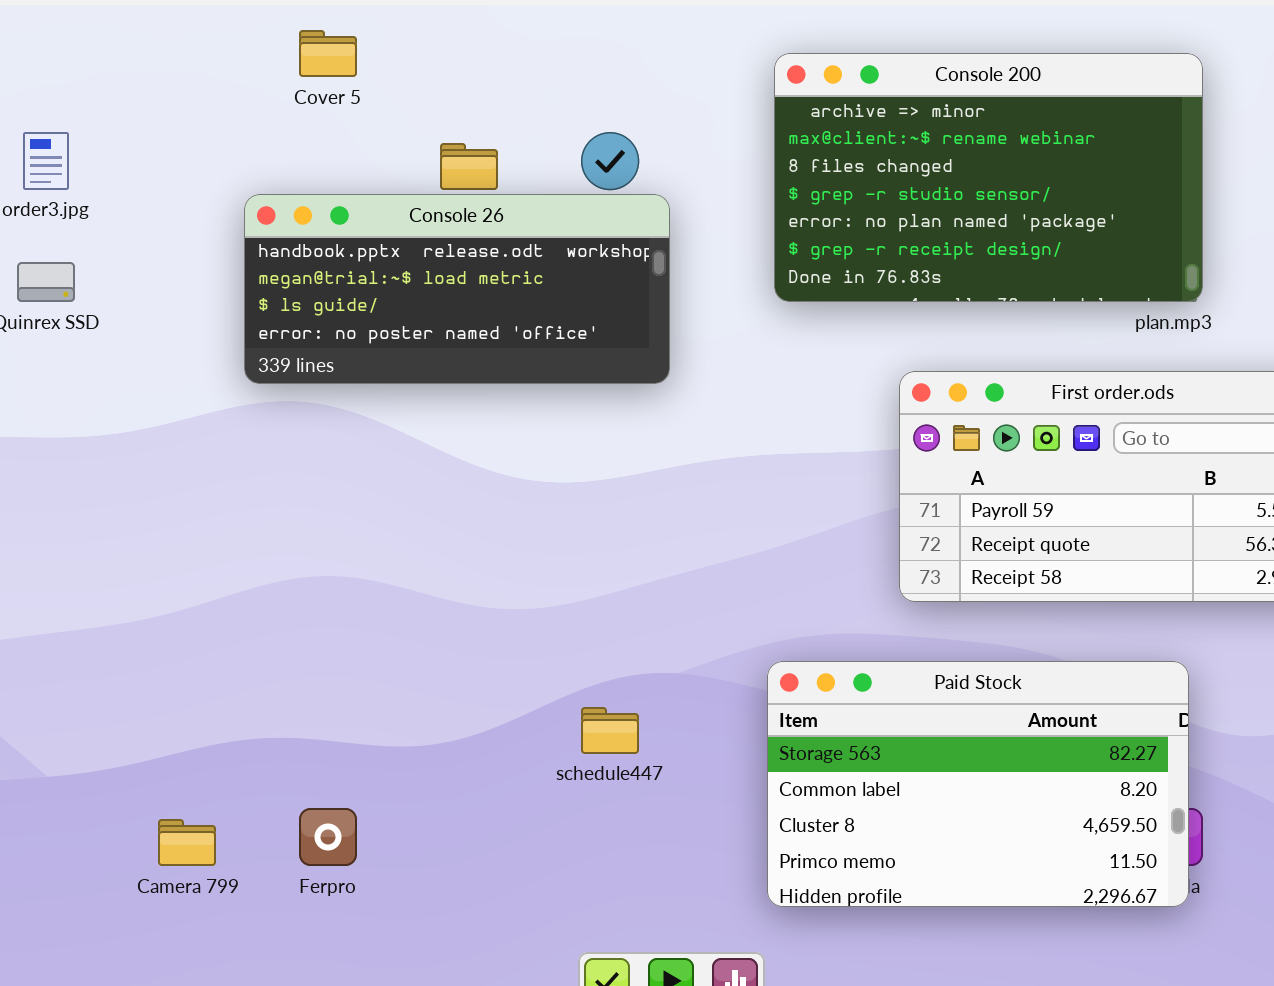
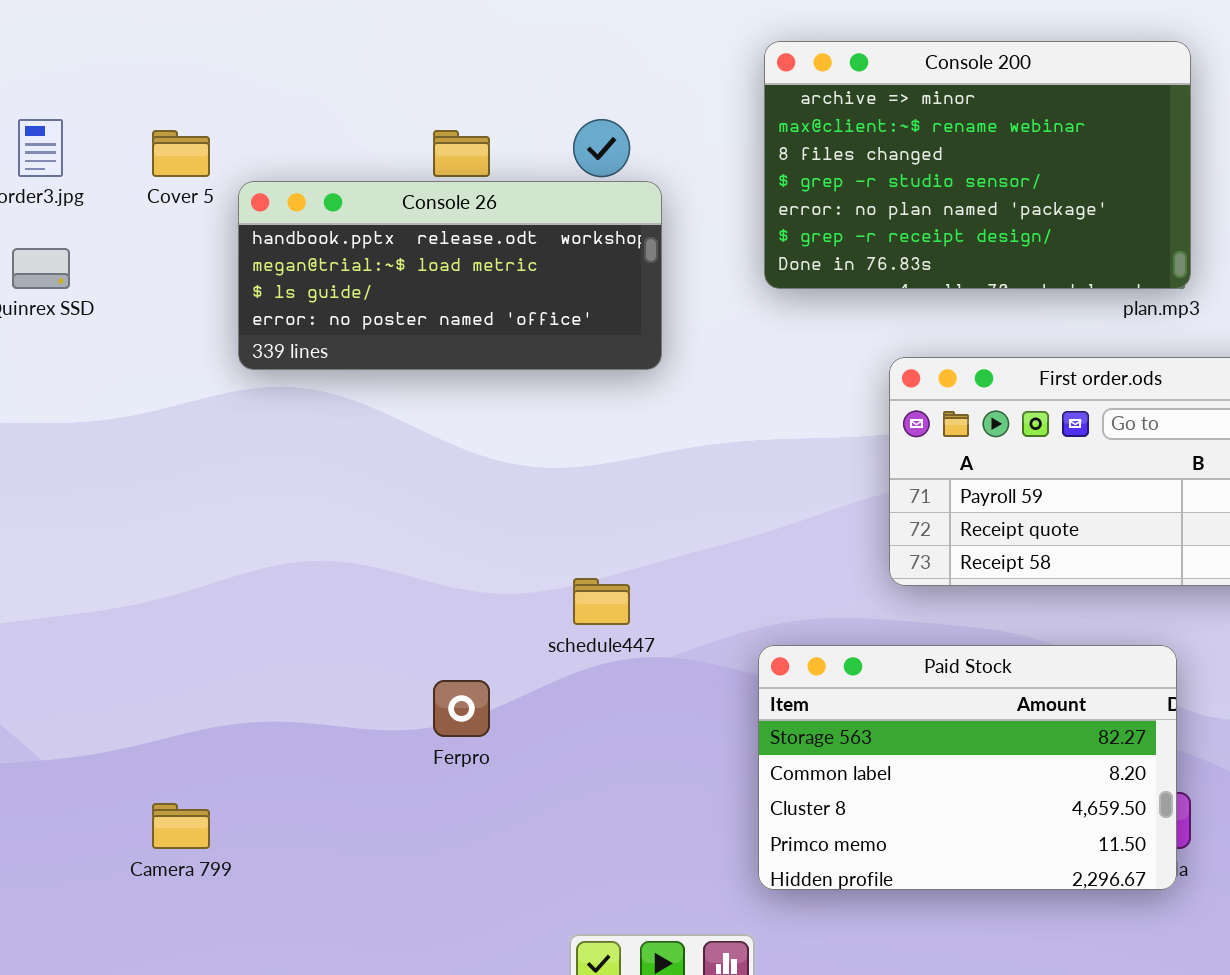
Cover 5: [299,30,357,77] -> [152,130,210,177], moved
schedule447: [581,707,639,754] -> [573,578,630,625], moved
Ferpro: [299,808,357,866] -> [433,680,490,737], moved

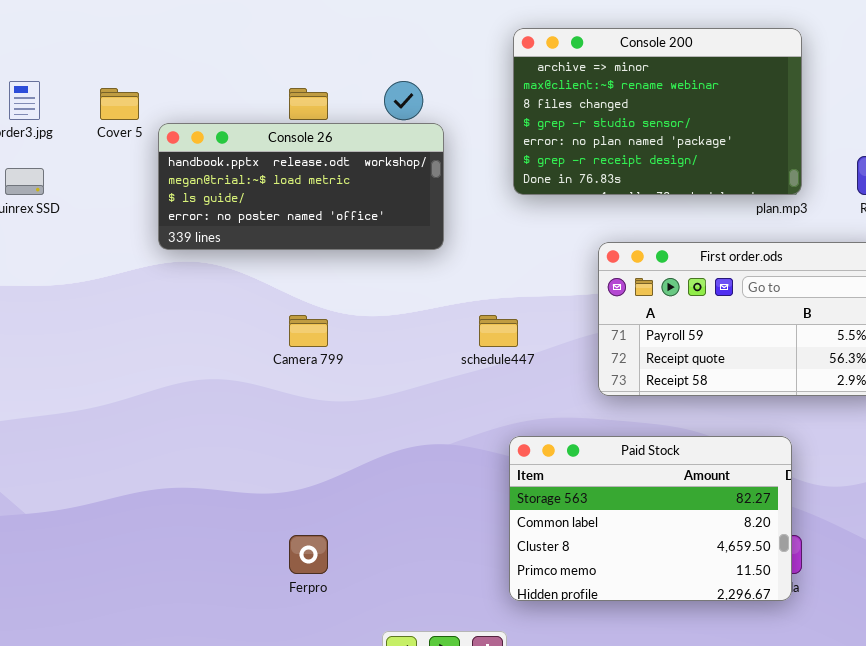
schedule447: [573,578,630,625] -> [479,315,518,347], moved
Ferpro: [433,680,490,737] -> [289,535,328,574], moved
Camera 799: [152,803,210,849] -> [289,315,328,347], moved

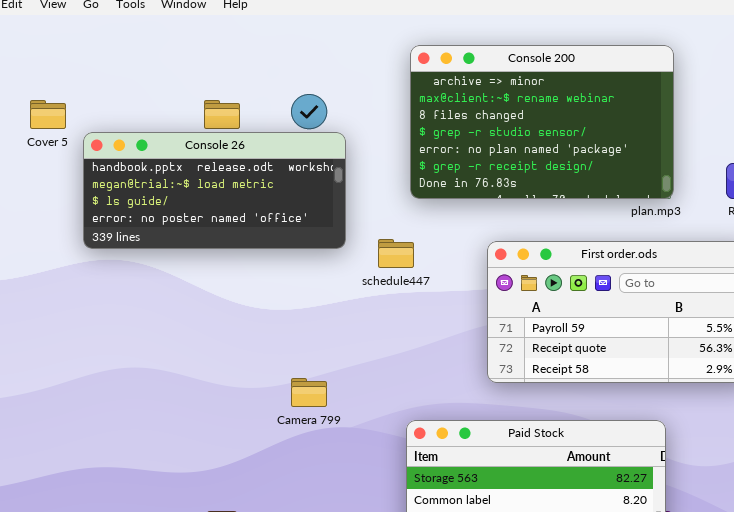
Camera 799: [289,315,328,347] -> [291,378,327,407], moved
schedule447: [479,315,518,347] -> [378,239,414,268], moved

